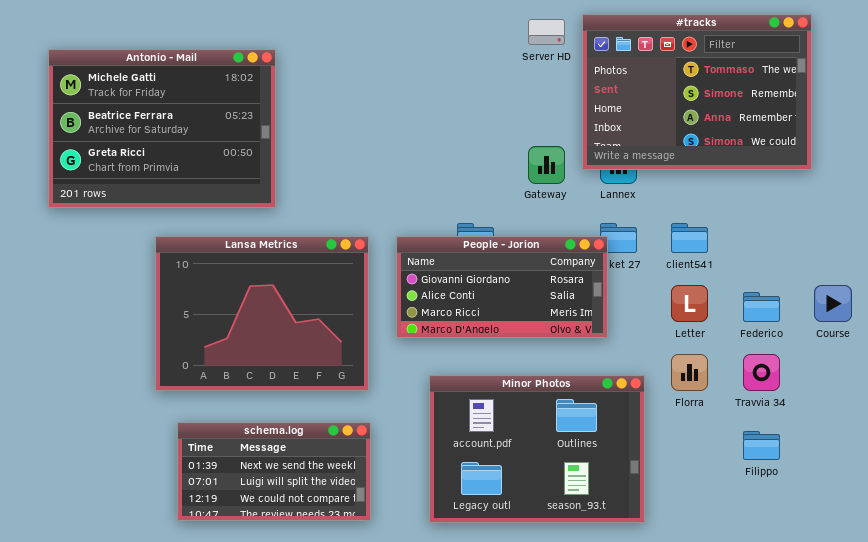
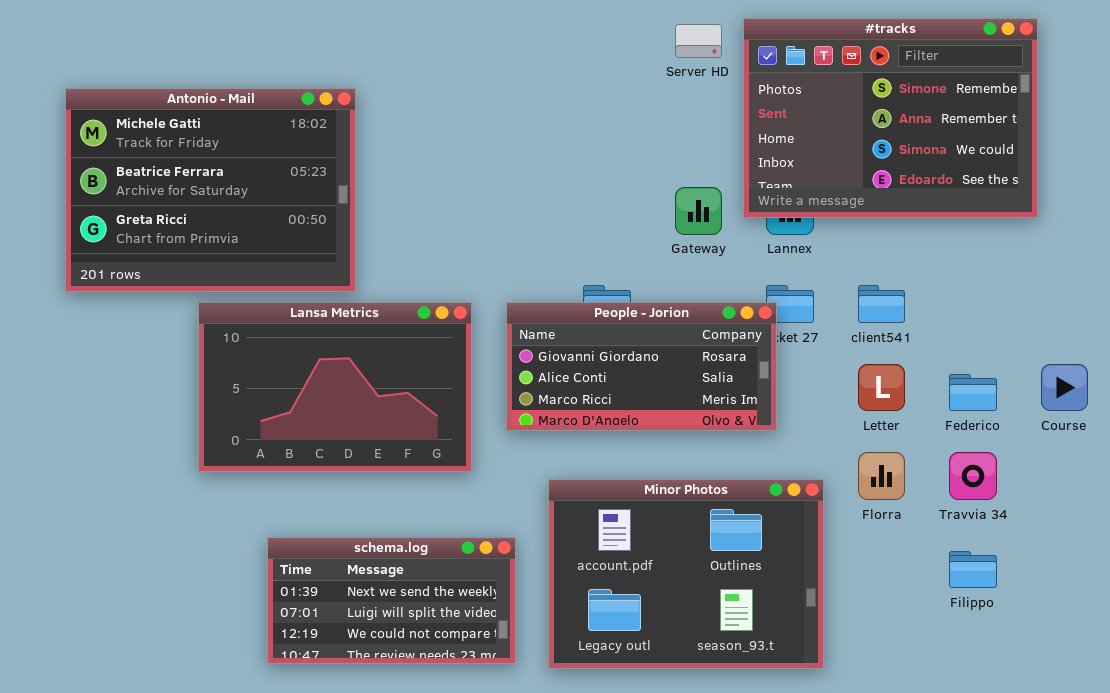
#tracks: [582,14,812,170] -> [743,18,1038,218], scrolled down 1 row
Antonio - Mail: [48,49,276,208] -> [65,88,356,292], moved
Lansa Metrics: [155,236,369,391] -> [198,302,472,472], resized
schema.log: [177,422,371,521] -> [267,537,516,664], moved

